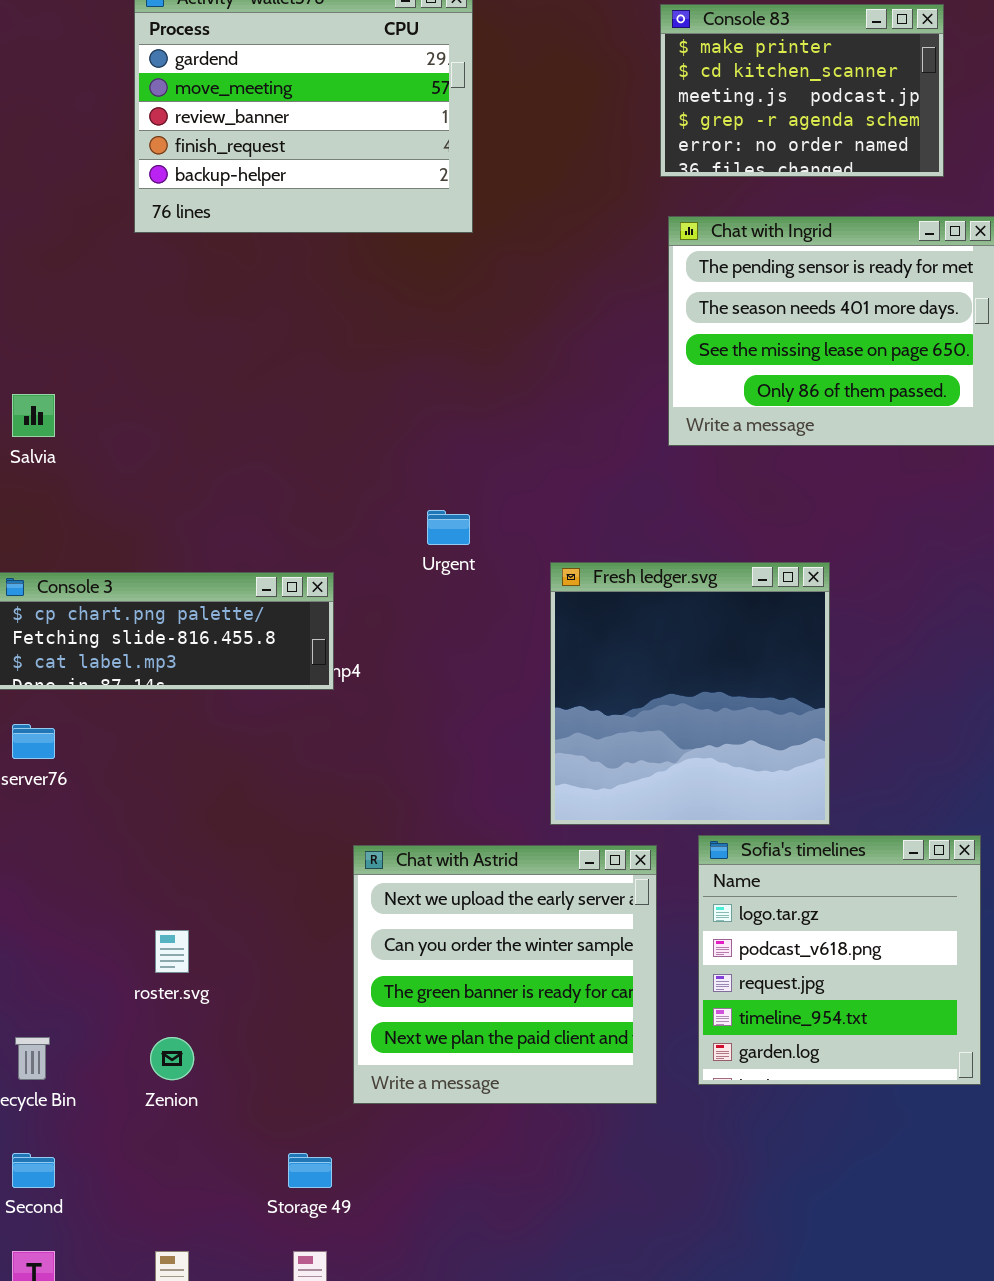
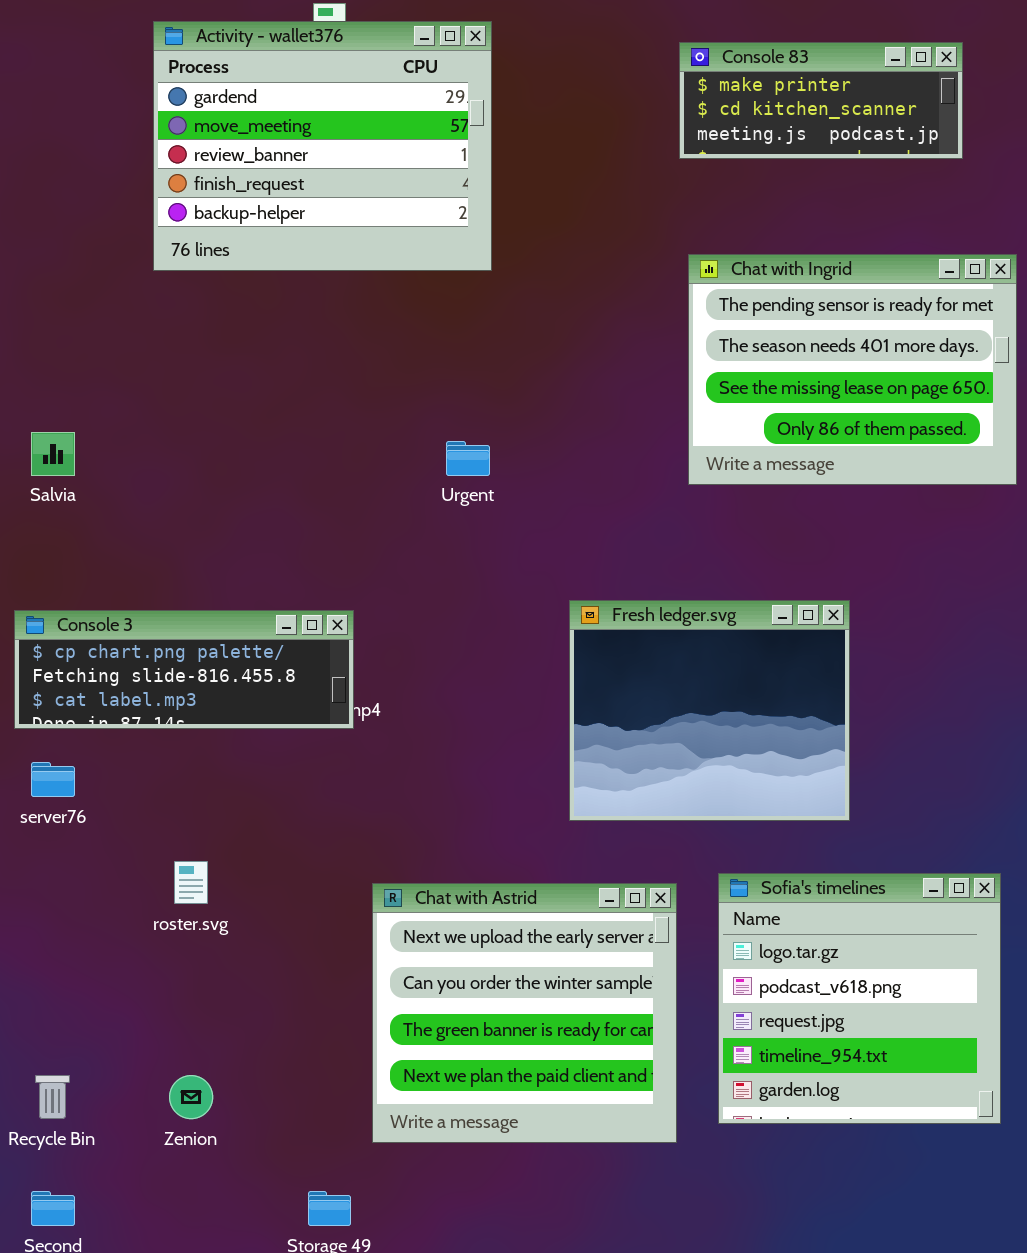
Console 83: [660,4,944,177] -> [679,42,963,159], resized
Urgent: [427,510,470,545] -> [446,441,490,476], moved
Fresh ledger.svg: [550,562,830,825] -> [569,600,850,821], resized
roster.svg: [155,930,189,973] -> [174,861,208,904], moved

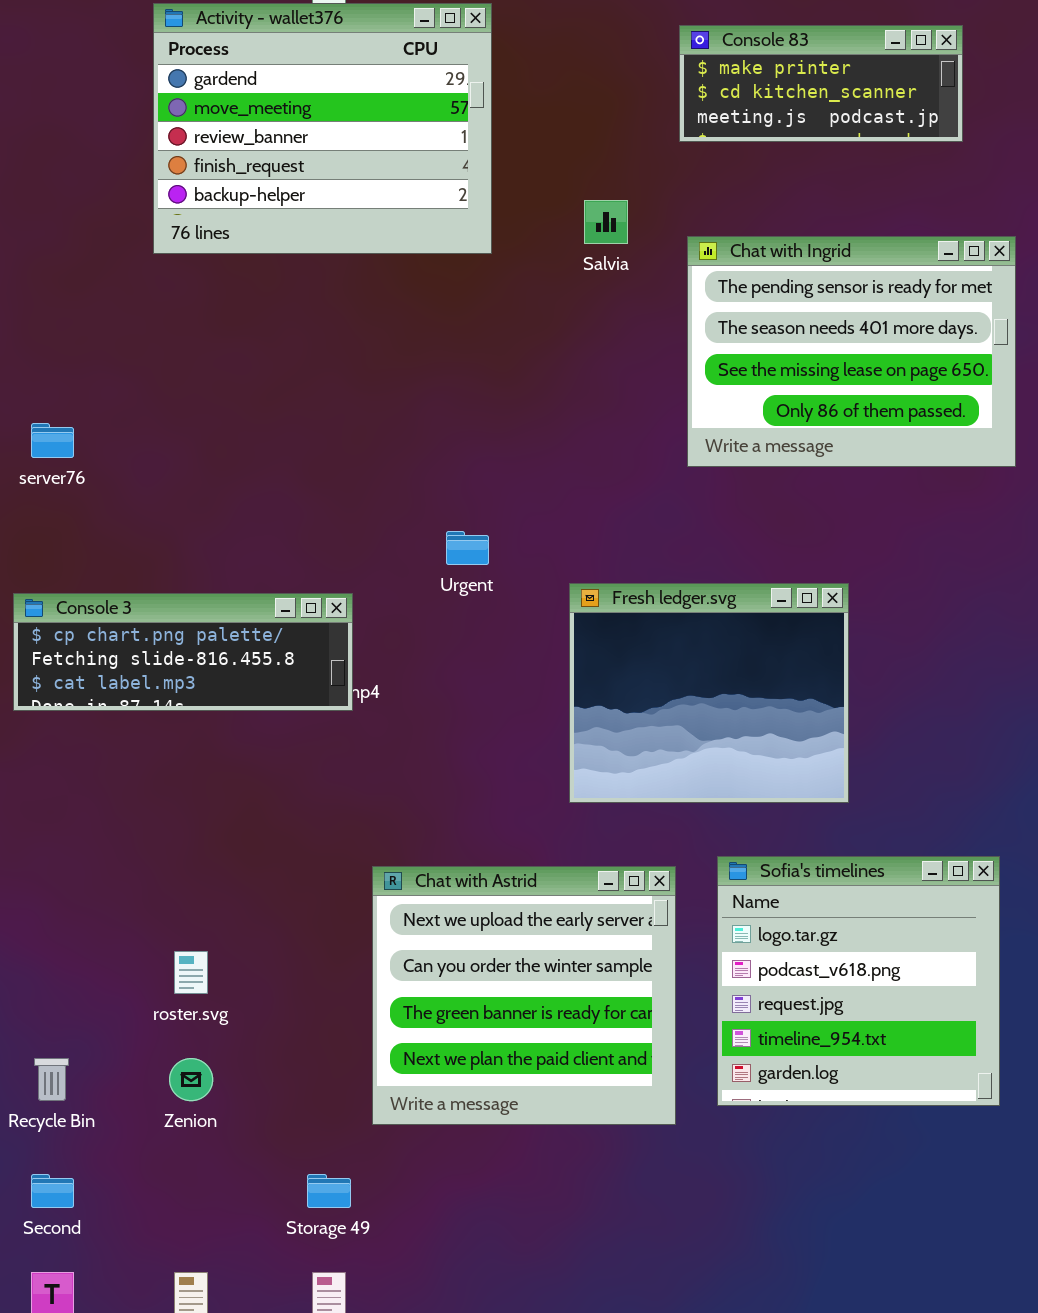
Salvia: [31,432,75,476] -> [584,200,628,244], moved
Urgent: [446,441,490,476] -> [446,531,489,565], moved
server76: [31,762,75,797] -> [31,423,74,458], moved
roster.svg: [174,861,208,904] -> [174,951,208,994], moved

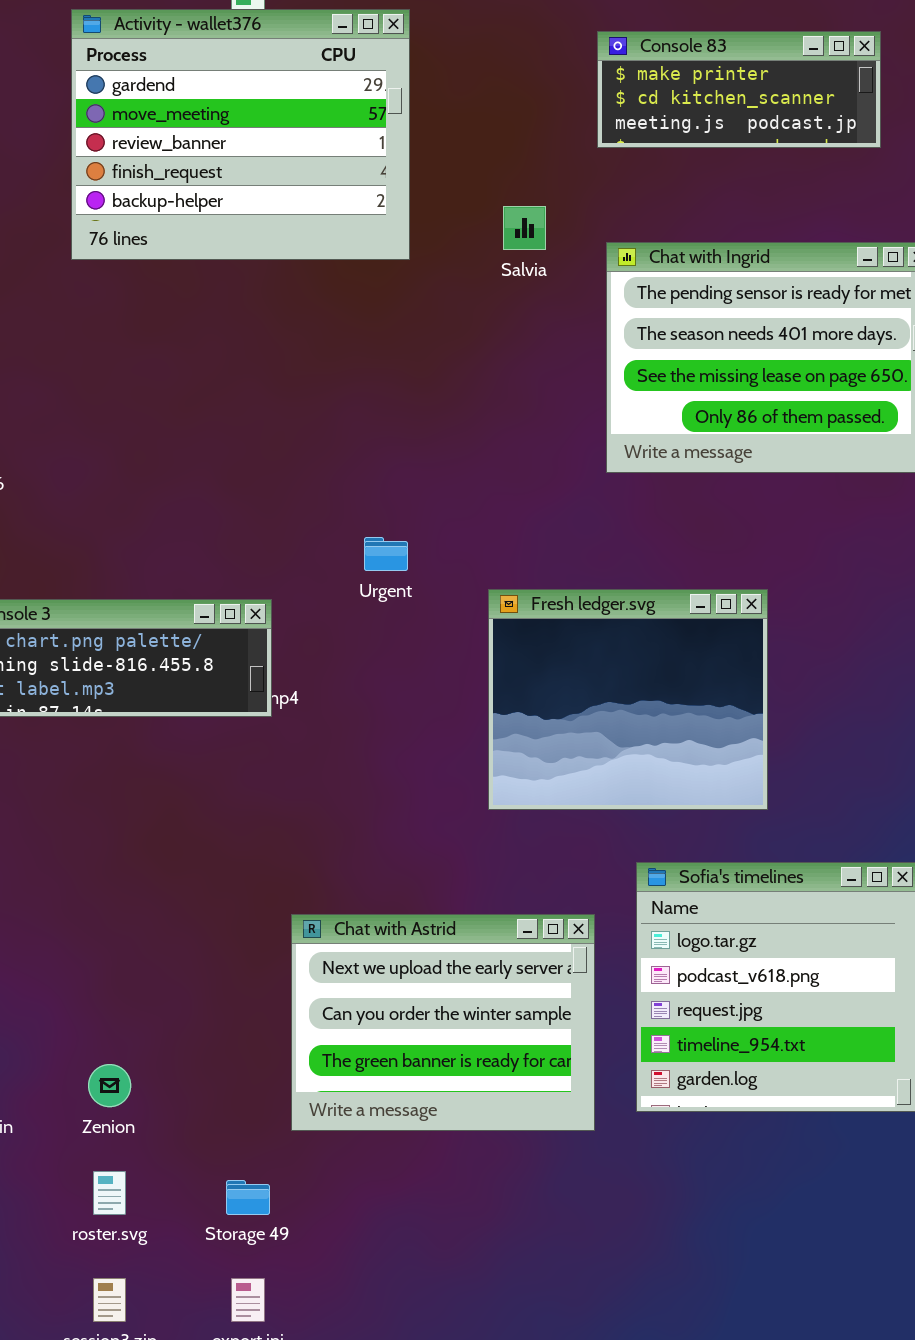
Chat with Astrid: [372,866,676,1125] -> [291,914,595,1131], resized
roster.svg: [174,951,208,994] -> [93,1171,126,1215], moved

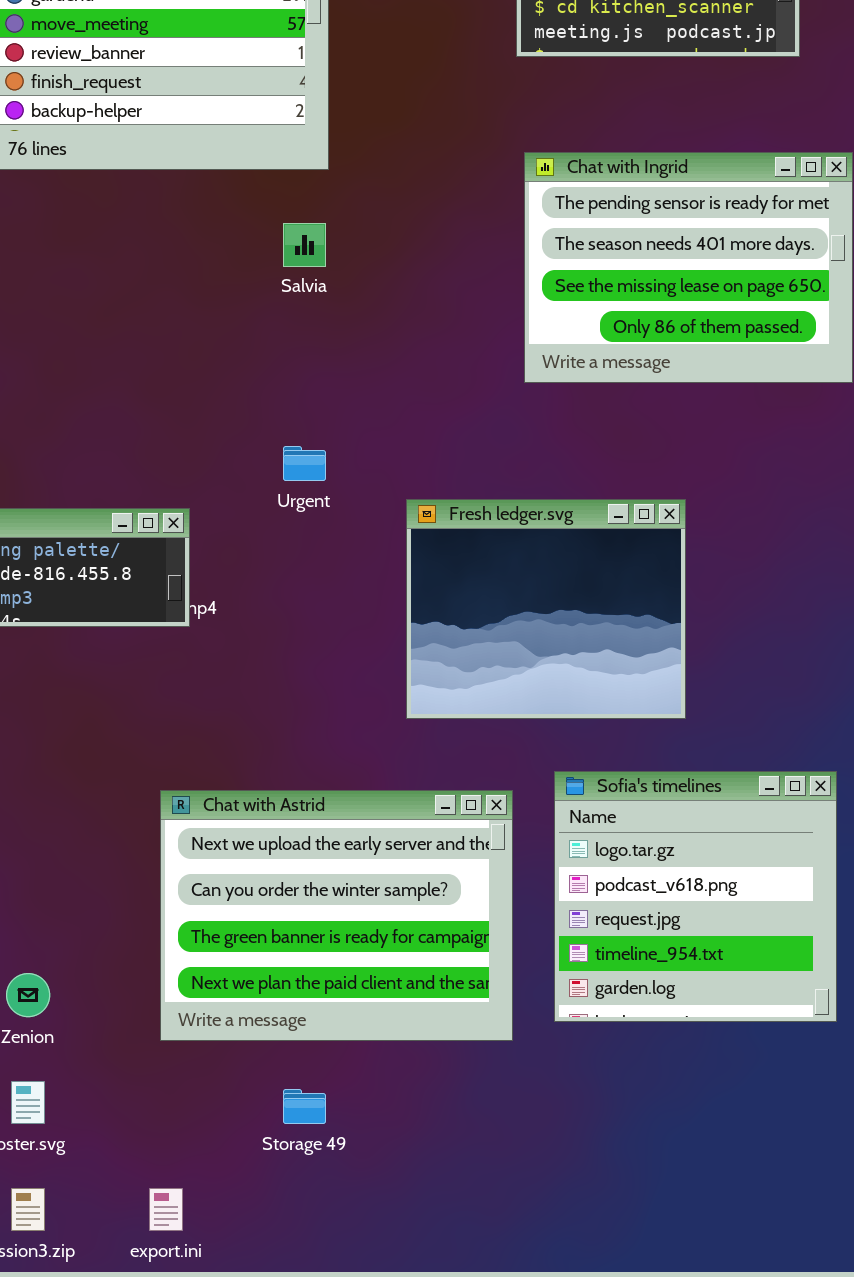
Salvia: [503,206,546,250] -> [283,223,326,267], moved
Chat with Astrid: [291,914,595,1131] -> [160,790,513,1041], resized
Storage 49: [226,1180,270,1215] -> [283,1089,326,1124], moved

